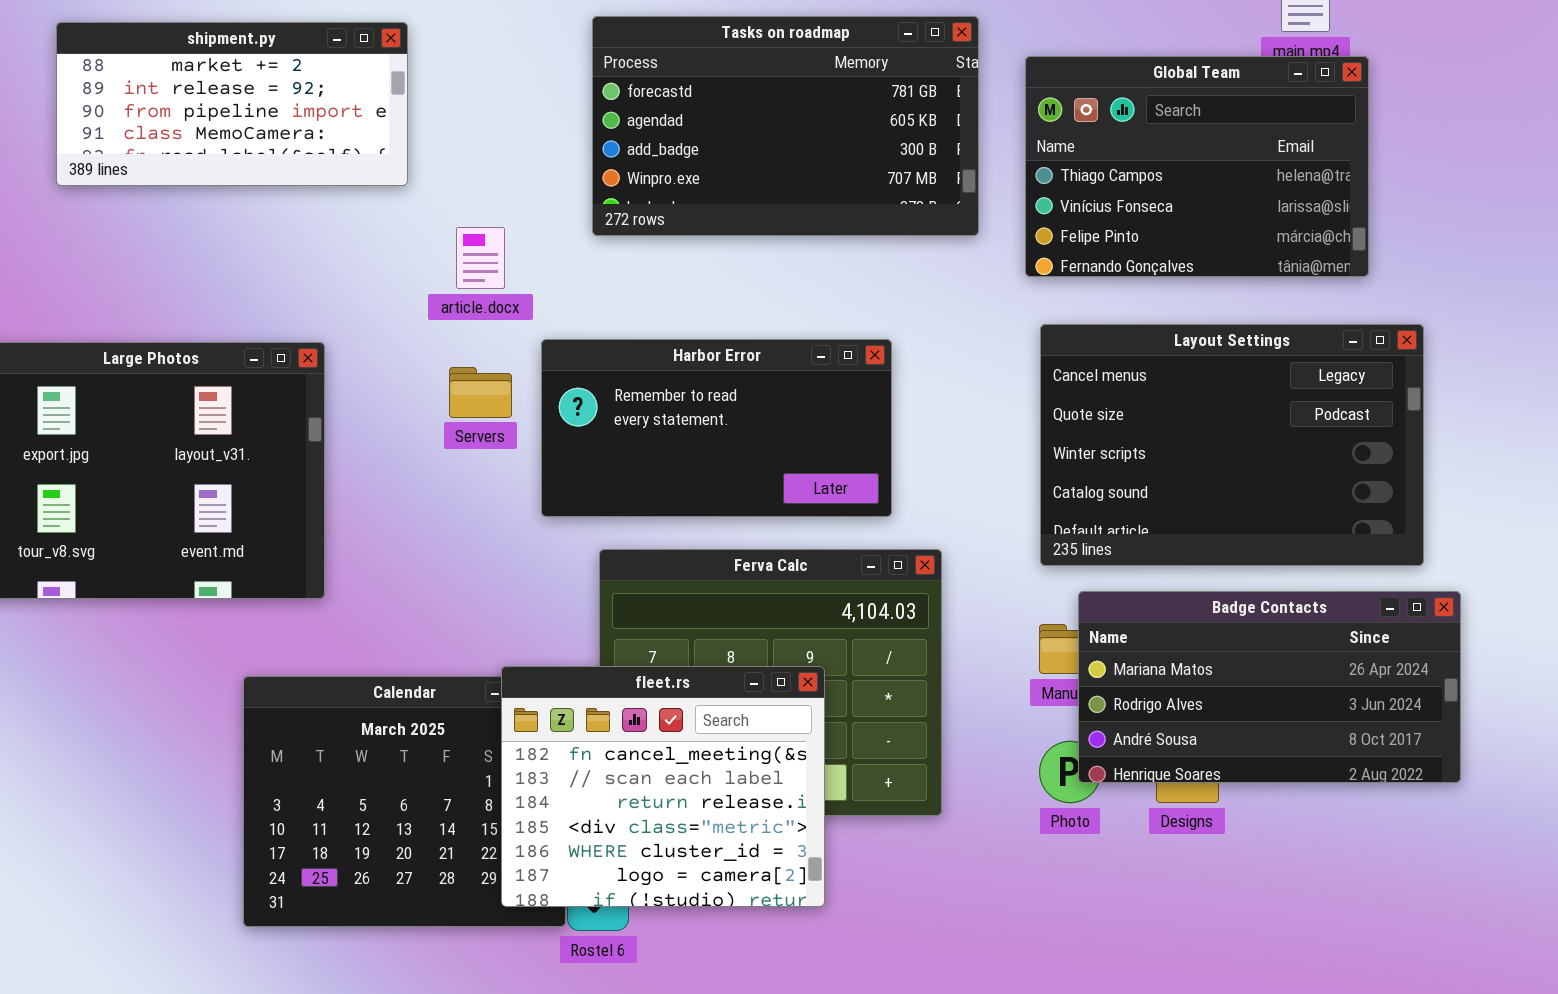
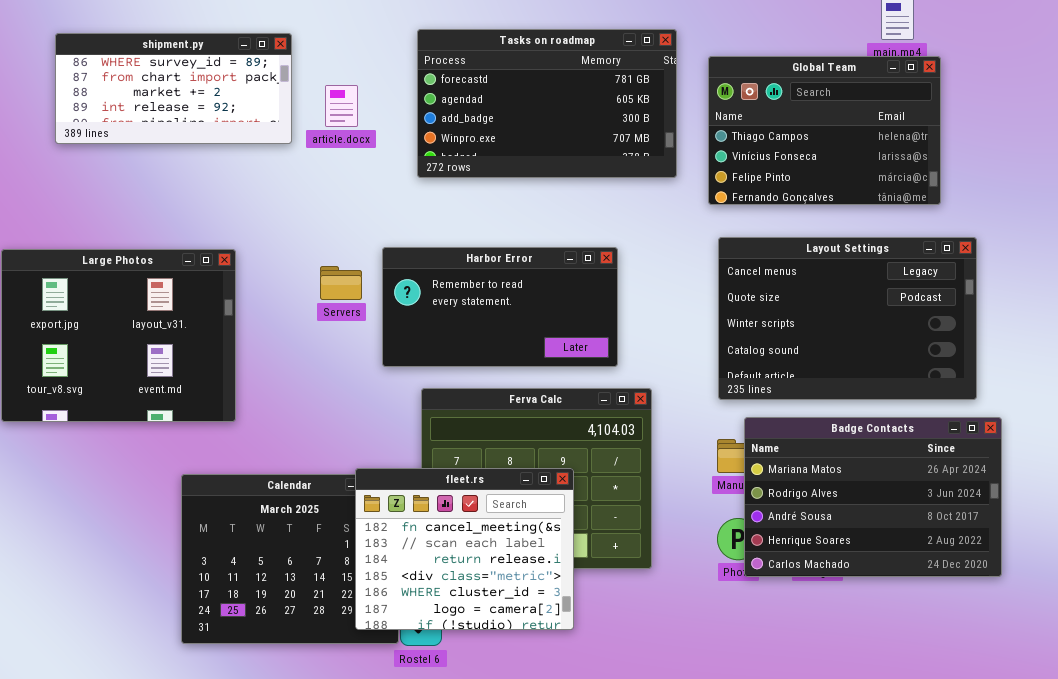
shipment.py: [56,22,408,186] -> [55,33,292,144], scrolled up 2 rows
article.docx: [456,227,505,289] -> [325,85,358,127], moved
Badge Contacts: [1078,591,1461,783] -> [744,417,1002,577], resized

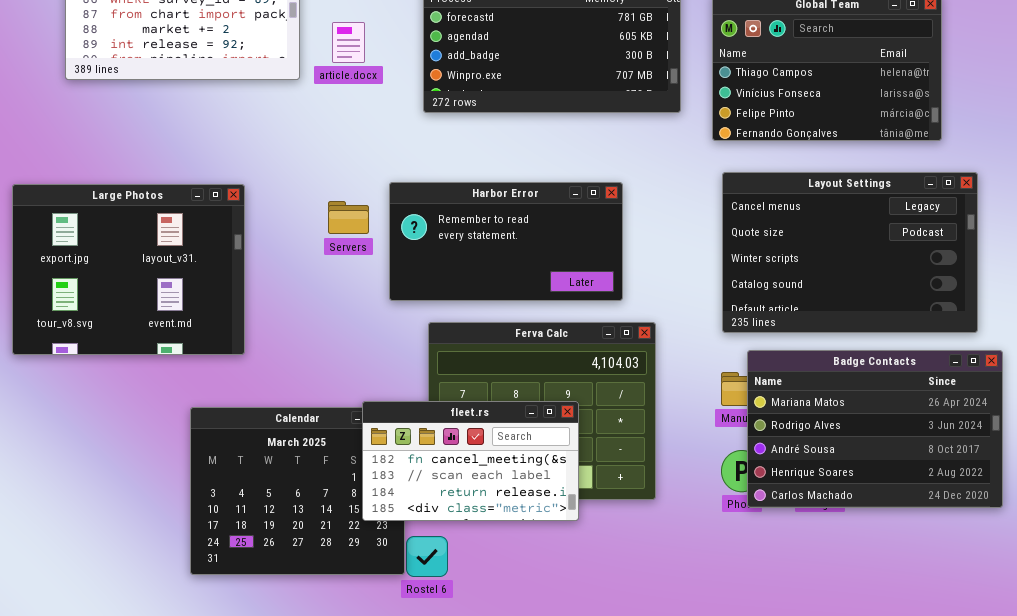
fleet.rs: [355,468,574,630] -> [362,401,579,521], resized

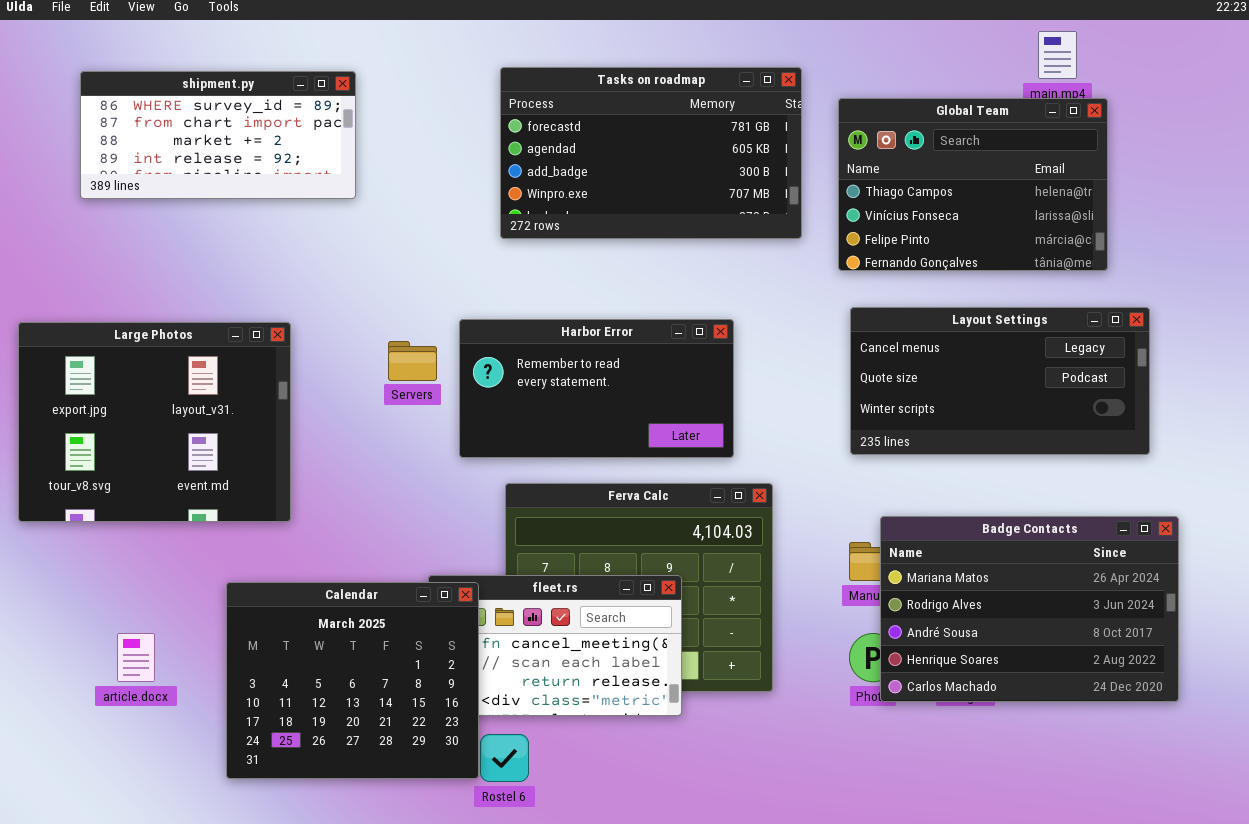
article.docx: [332,22,365,63] -> [117,633,155,682], moved
Layout Settings: [722,172,978,333] -> [850,307,1150,455], resized
Calendar: [190,407,405,575] -> [226,582,479,779], raised

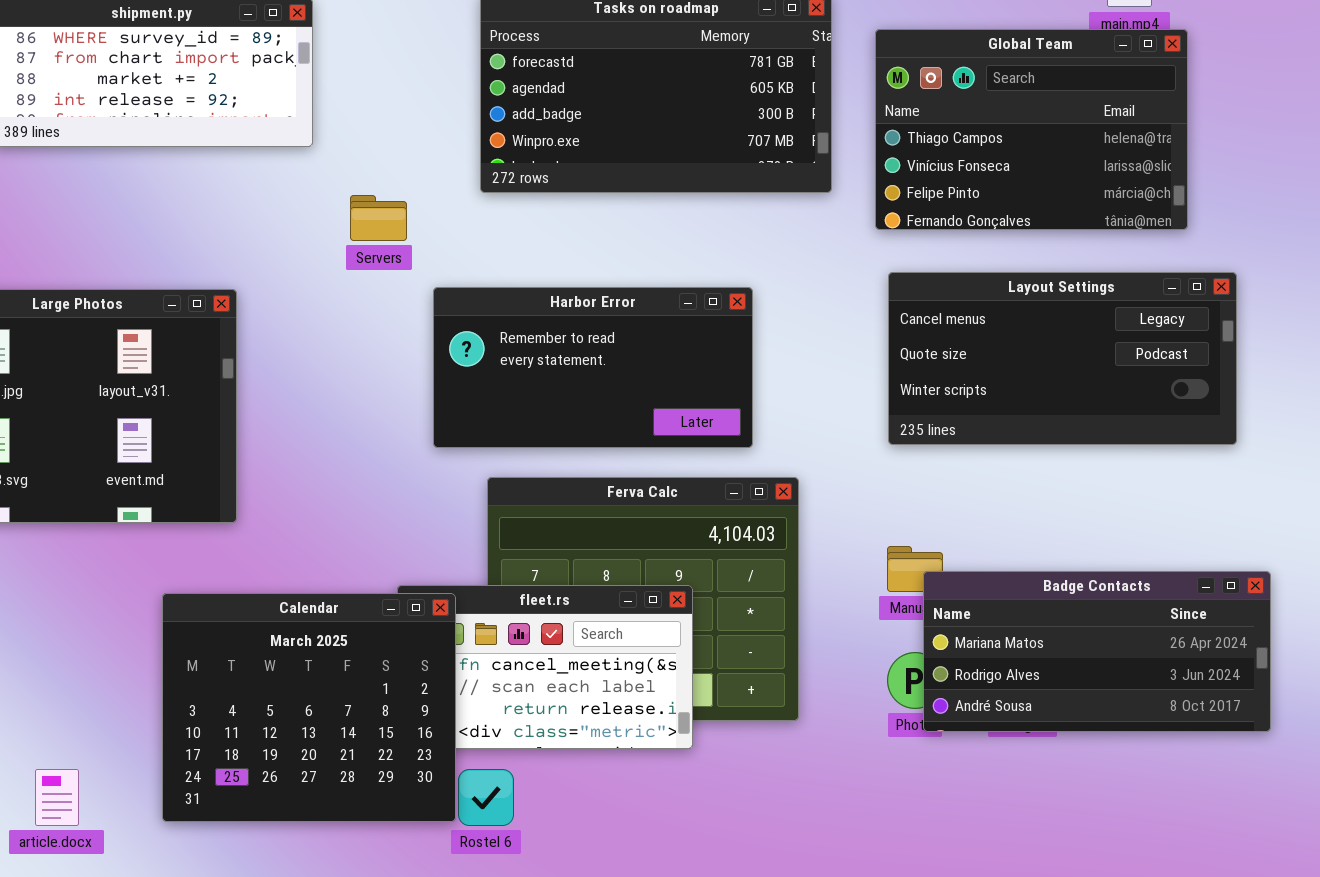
Servers: [388,341,437,381] -> [350,195,407,241], moved
Badge Contacts: [880,516,1179,702] -> [923,571,1271,732], resized
article.docx: [117,633,155,682] -> [35,769,79,826], moved

